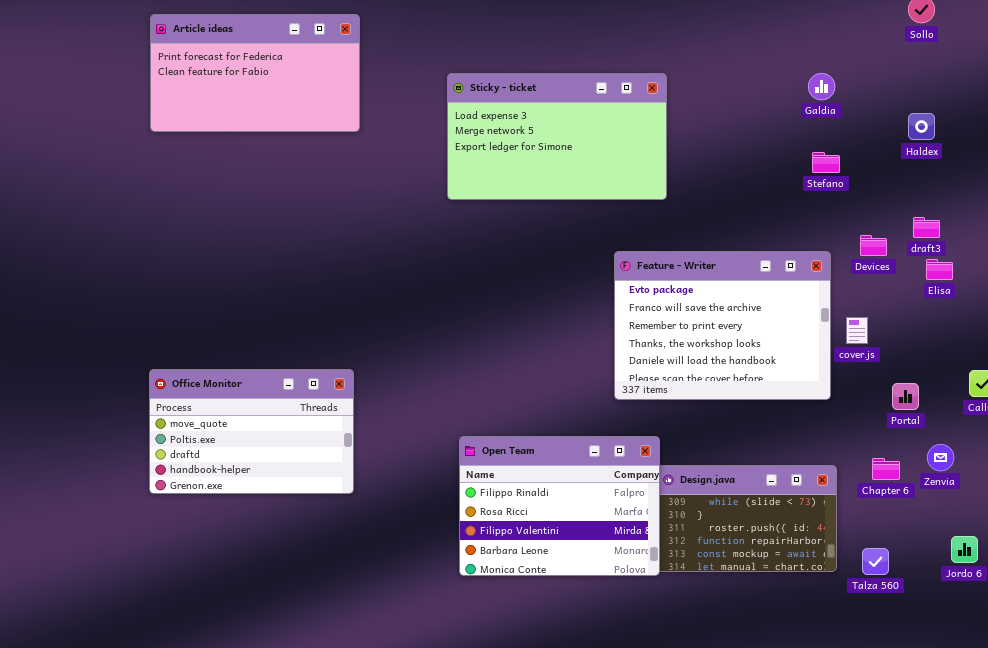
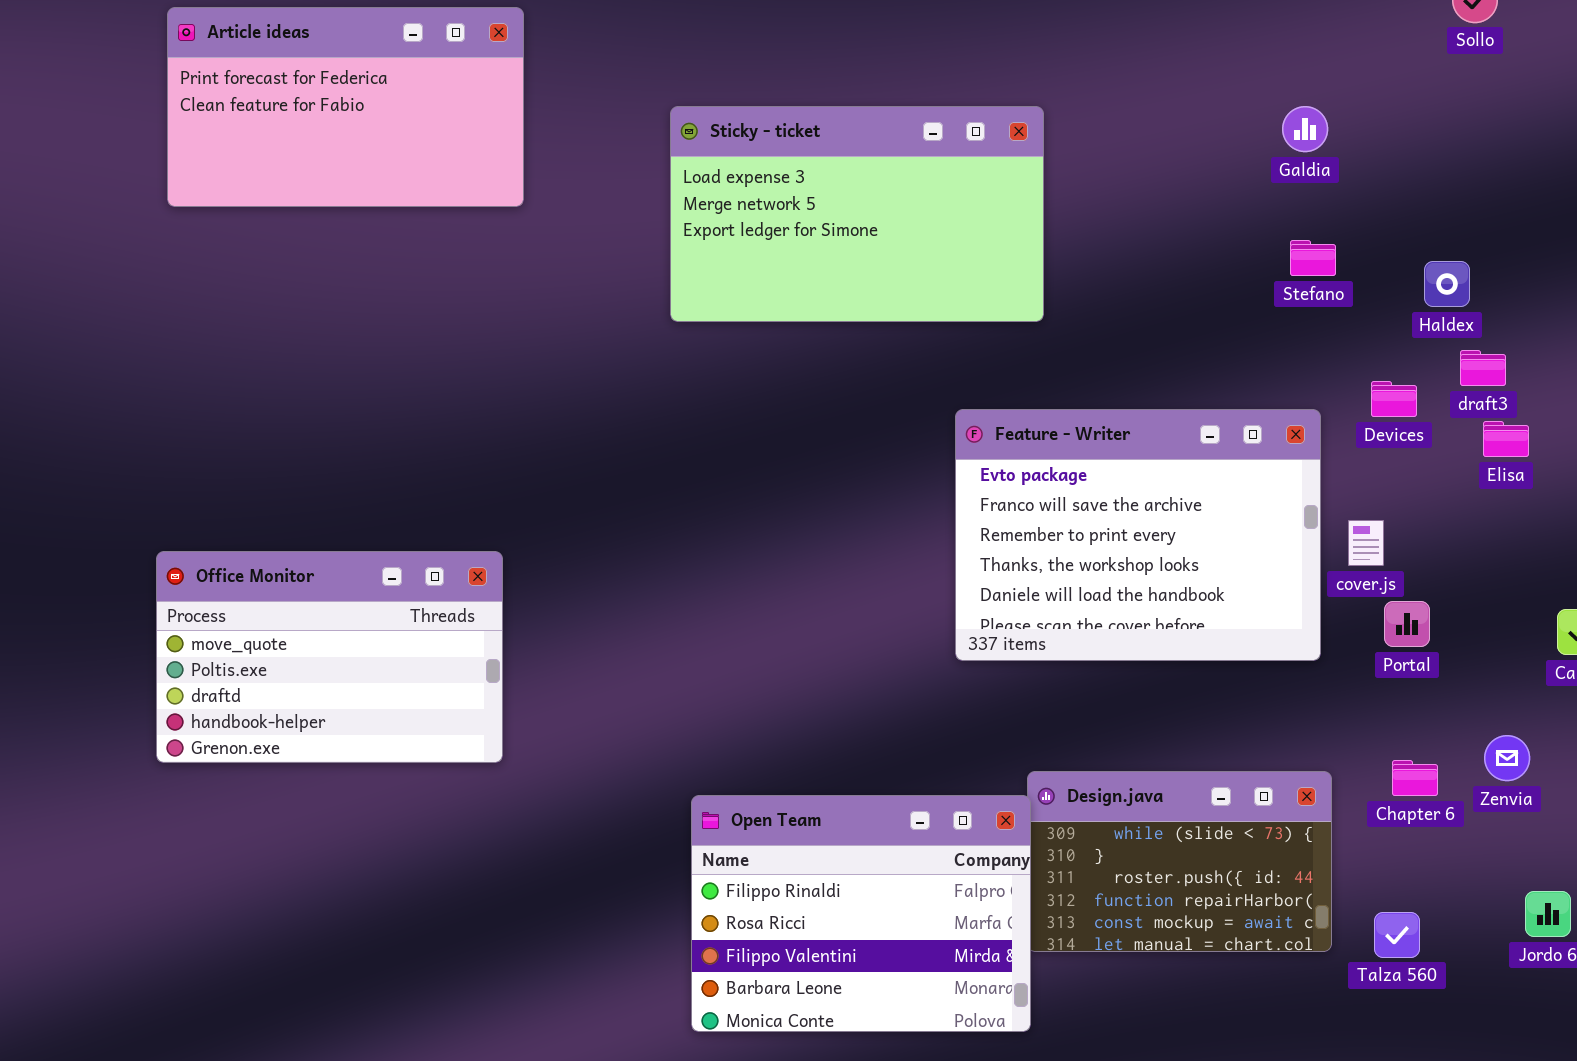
Haldex: [908,113,935,140] -> [1424,261,1470,307], moved
Office Monitor: [149,369,354,494] -> [156,551,503,763], moved
Portal: [892,383,919,410] -> [1384,601,1430,647], moved
Open Team: [459,436,660,576] -> [691,795,1031,1032], moved

